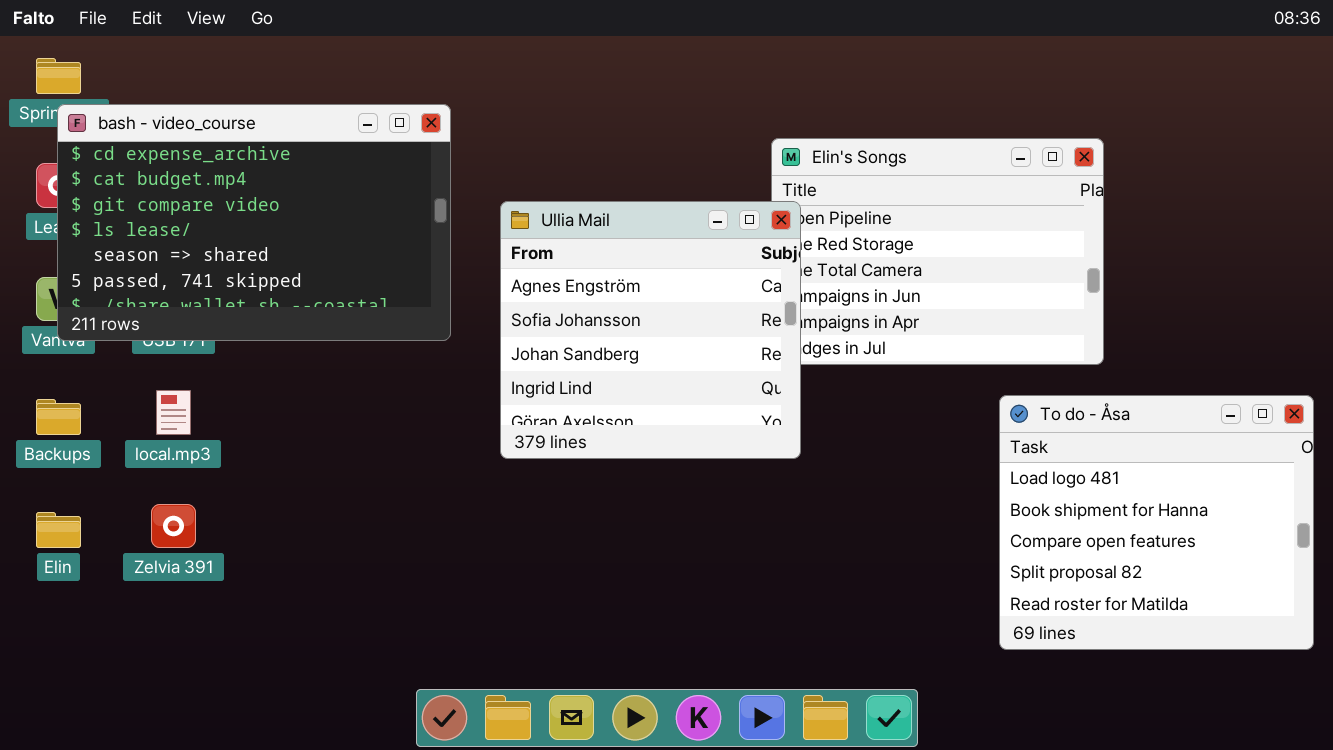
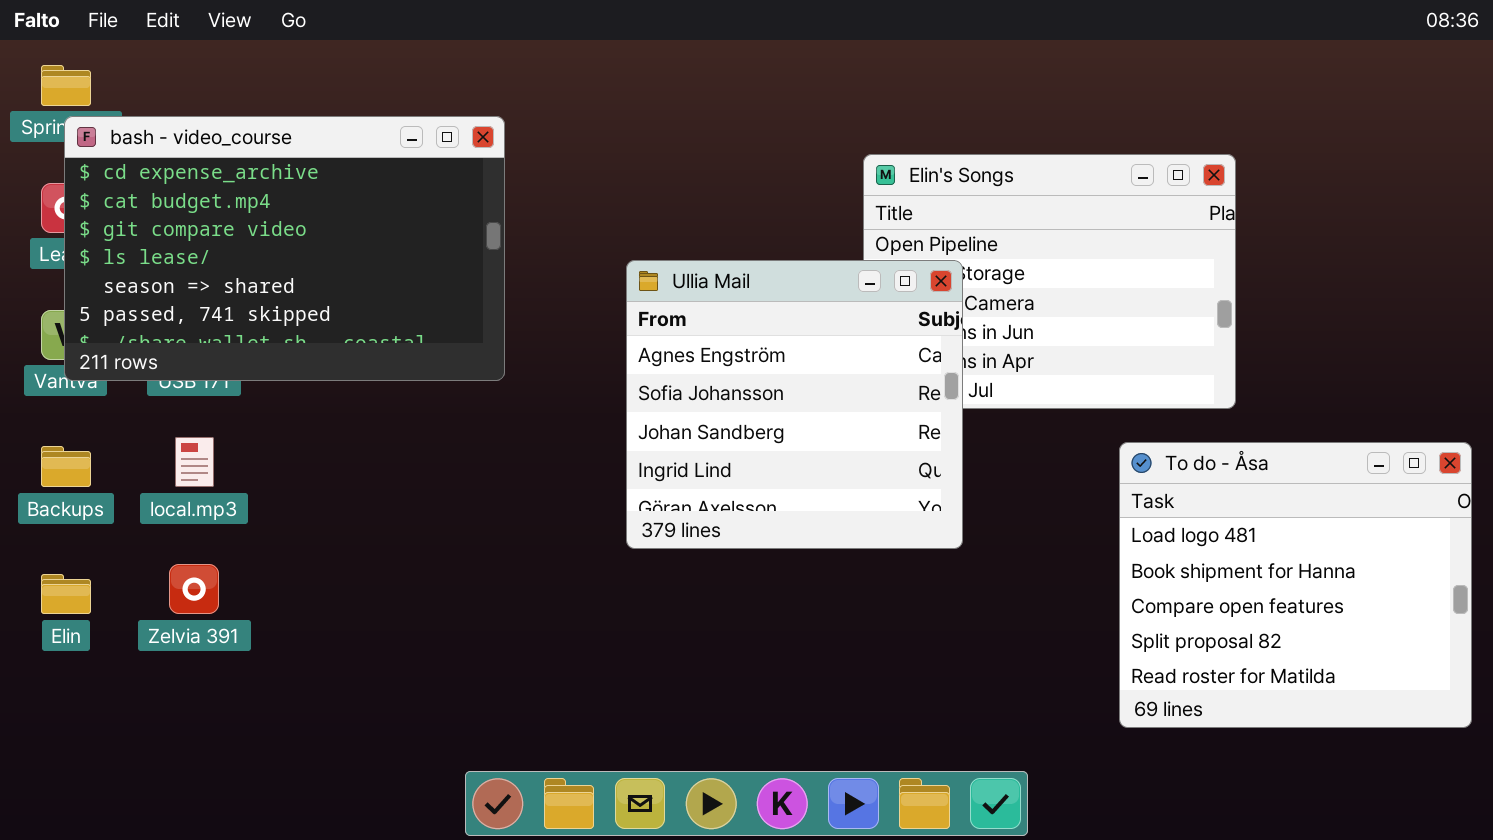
Ullia Mail: [500,201,801,459] -> [626,260,963,549], moved

